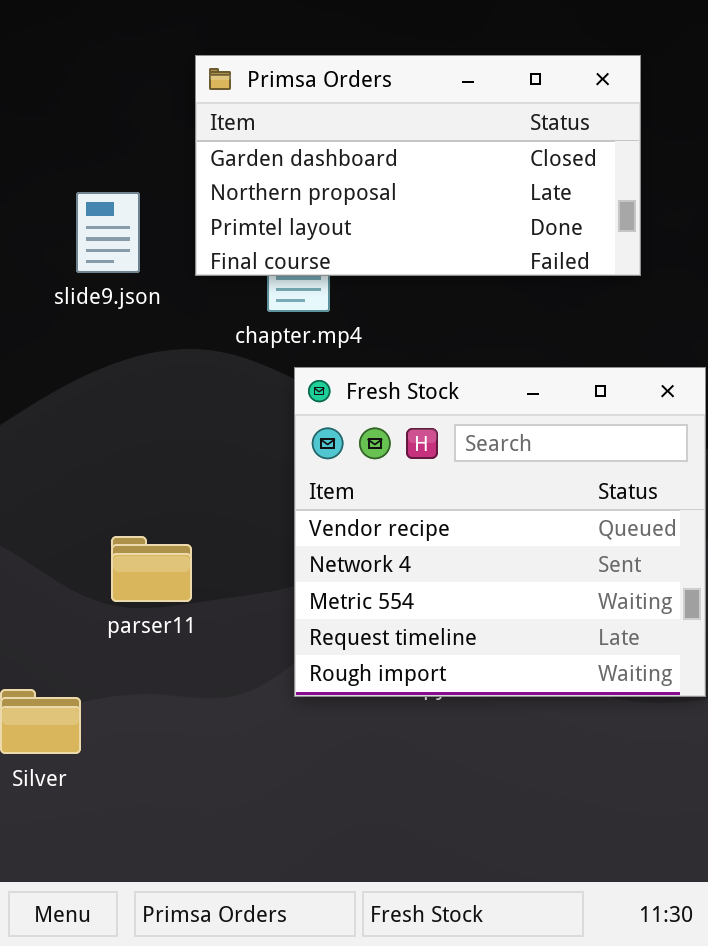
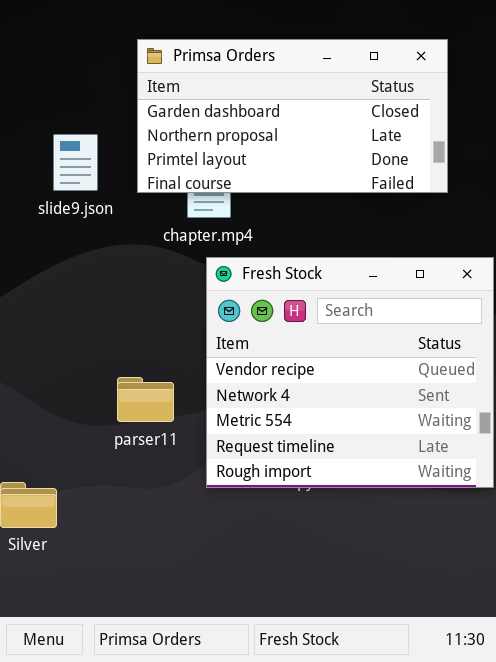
parser11: [111,536,192,602] -> [117,377,174,422], moved

